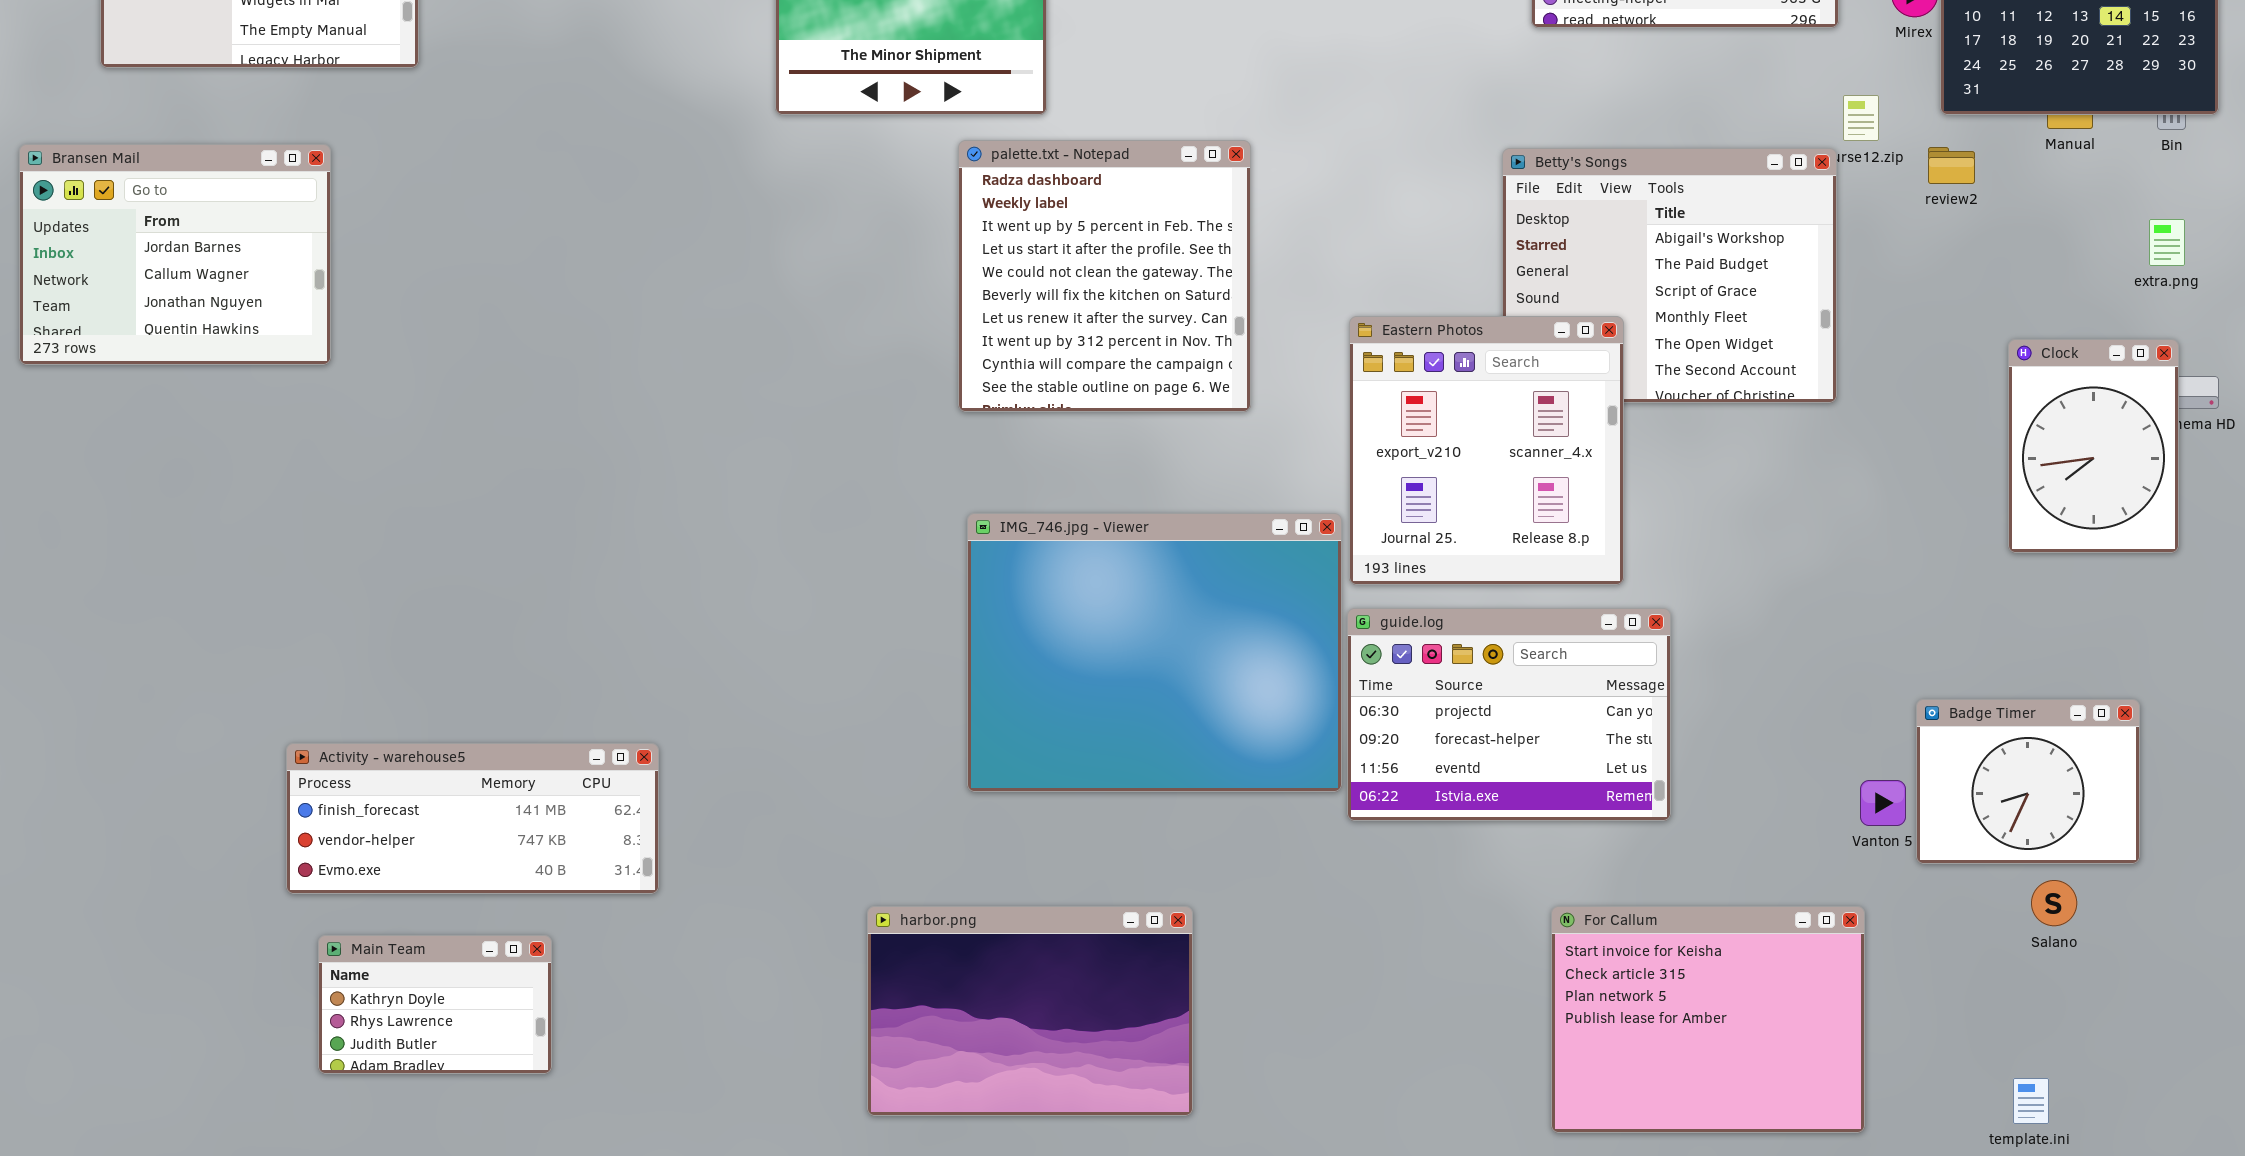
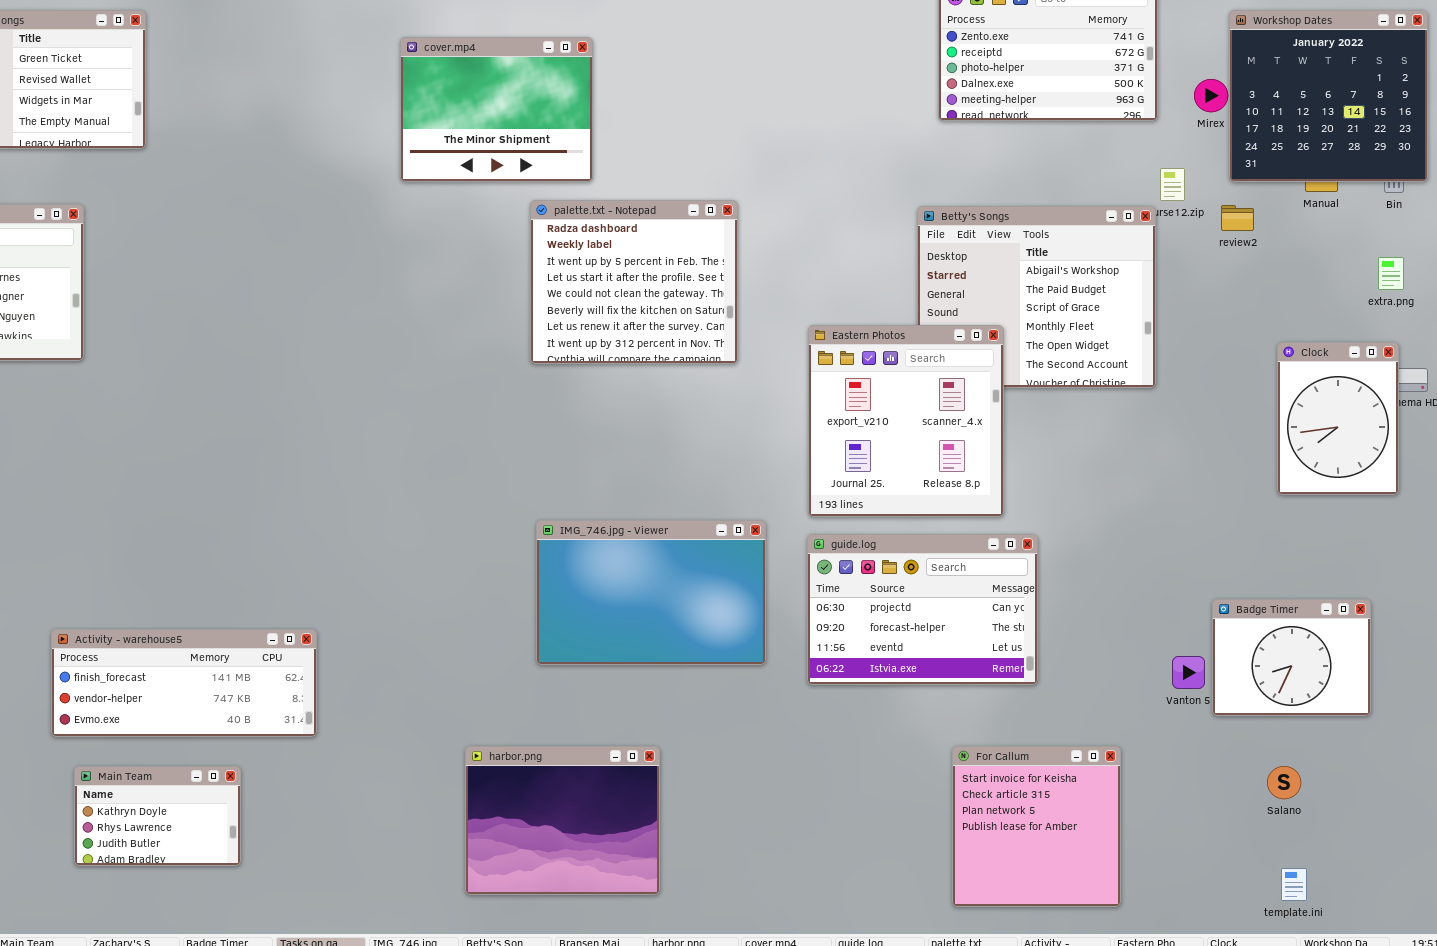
palette.txt - Notepad: [958,140,1251,412] -> [530,200,738,364], resized
IMG_746.jpg - Viewer: [967,513,1342,792] -> [536,520,766,665], resized
Salano: [2031,880,2077,926] -> [1267,766,1301,799], moved
harbor.png: [867,906,1193,1116] -> [465,746,660,895], resized
For Callum: [1551,906,1865,1133] -> [952,746,1121,907], resized

